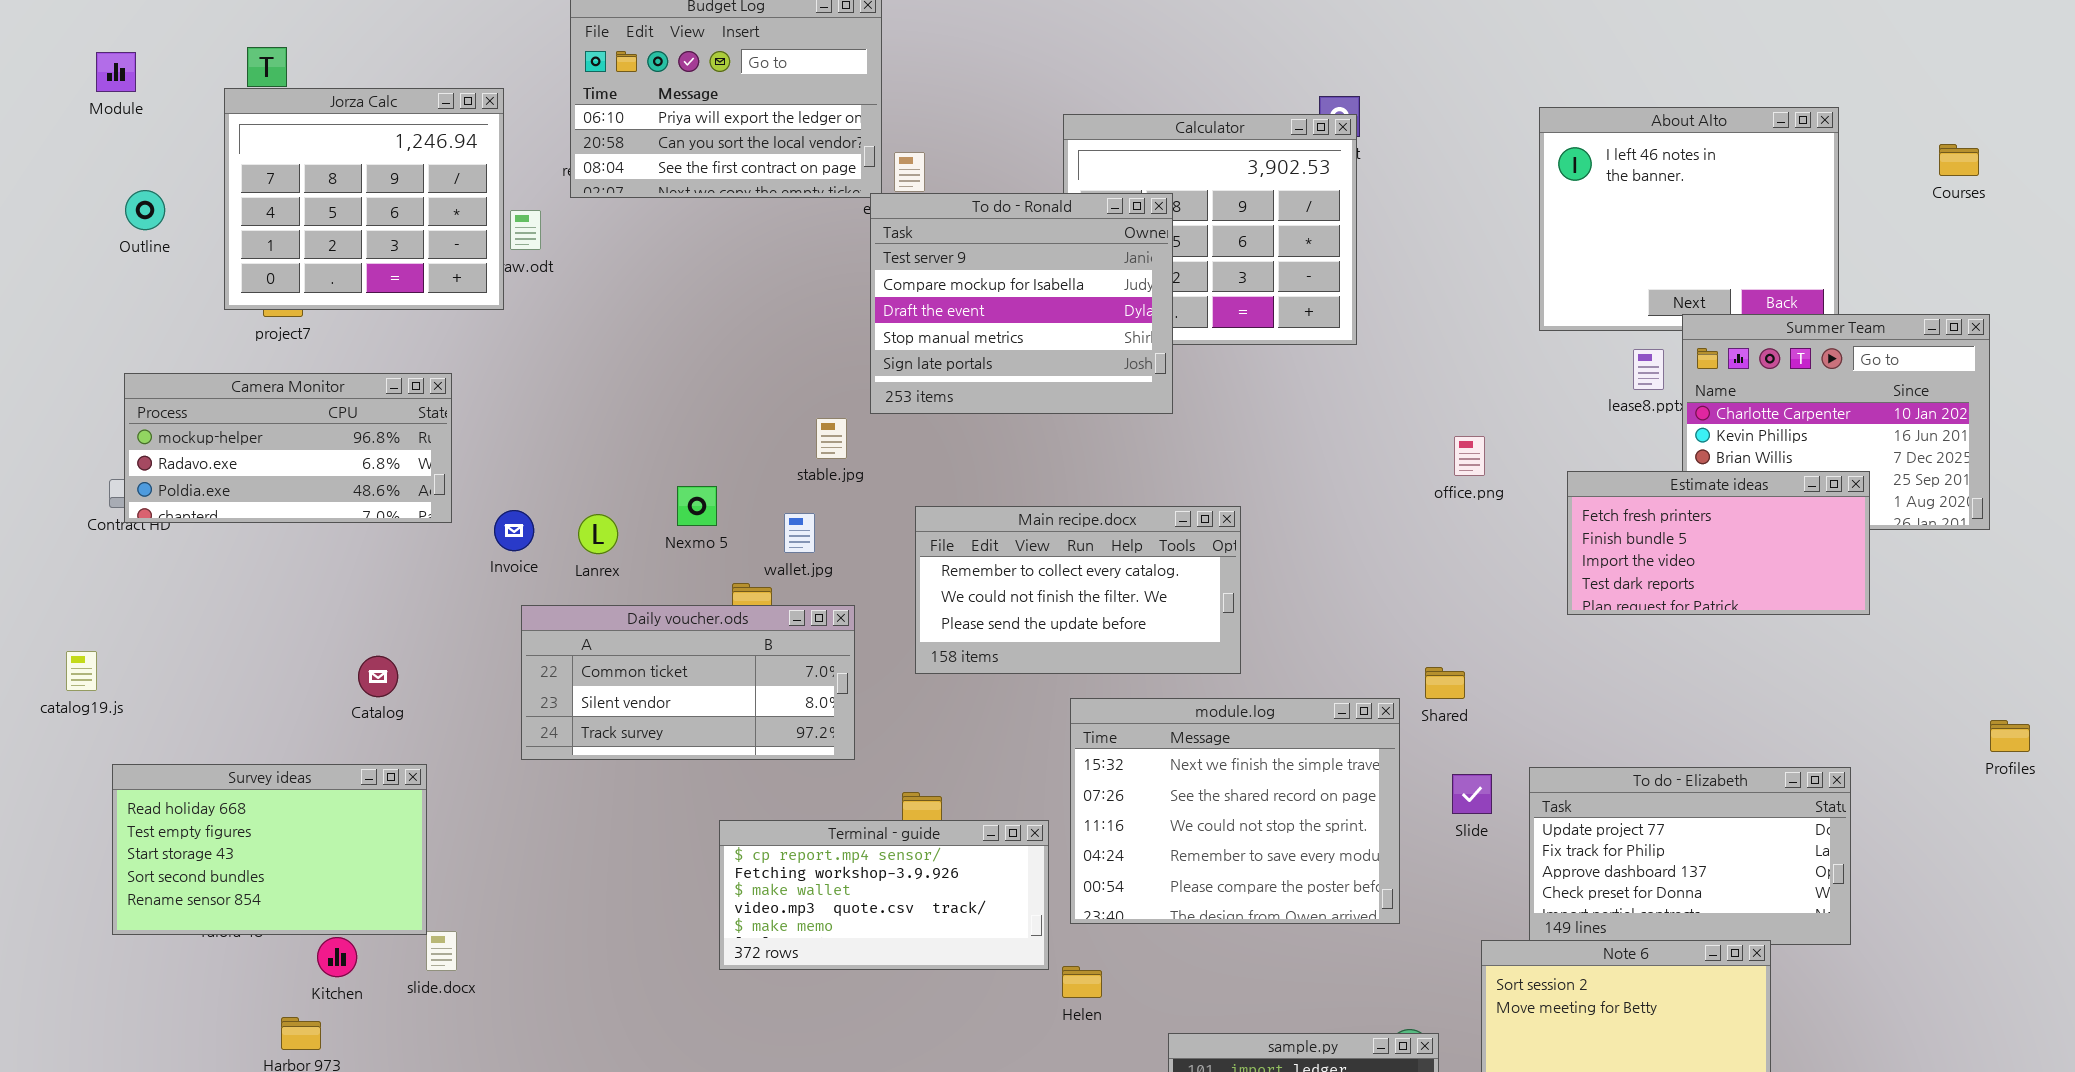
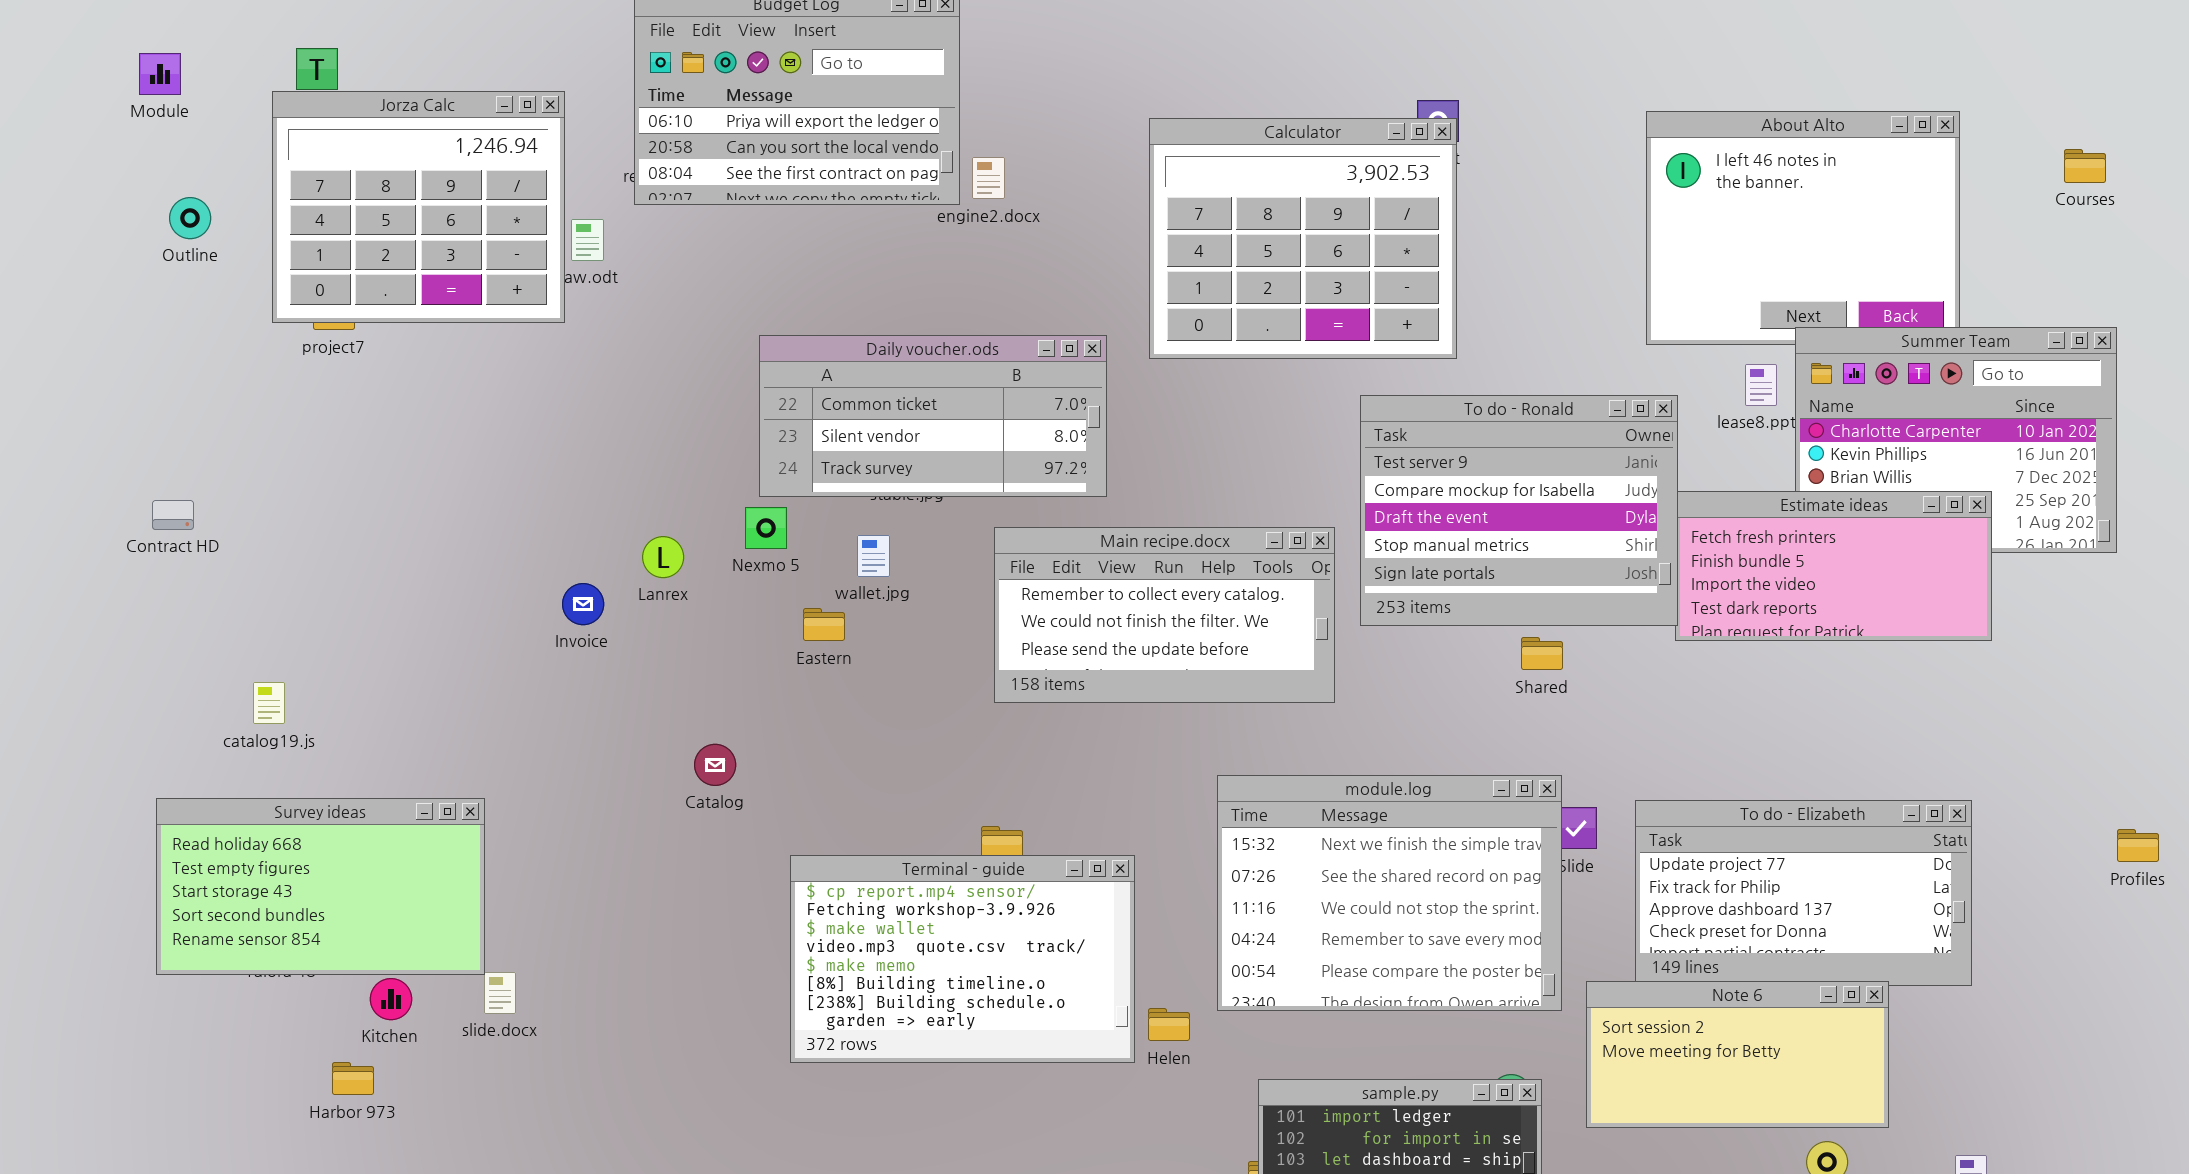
To do - Ronald: [870,193,1173,414] -> [1360,395,1678,626], moved
Camera Monitor: [124,373,452,523] -> none, closed
Invoice: [494,510,534,551] -> [562,583,604,625], moved
Daily voucher.ods: [521,605,855,760] -> [759,335,1107,497], moved
catalog19.js: [66,651,97,691] -> [253,682,285,724], moved
Catalog: [358,656,398,697] -> [694,744,736,786], moved
Shared: [1425,667,1465,699] -> [1521,637,1563,670], moved
module.log: [1070,698,1400,924] -> [1217,775,1562,1011], moved
Profiles: [1990,720,2030,752] -> [2117,829,2159,862], moved
Terminal - guide: [719,820,1049,970] -> [790,855,1135,1063], resized

